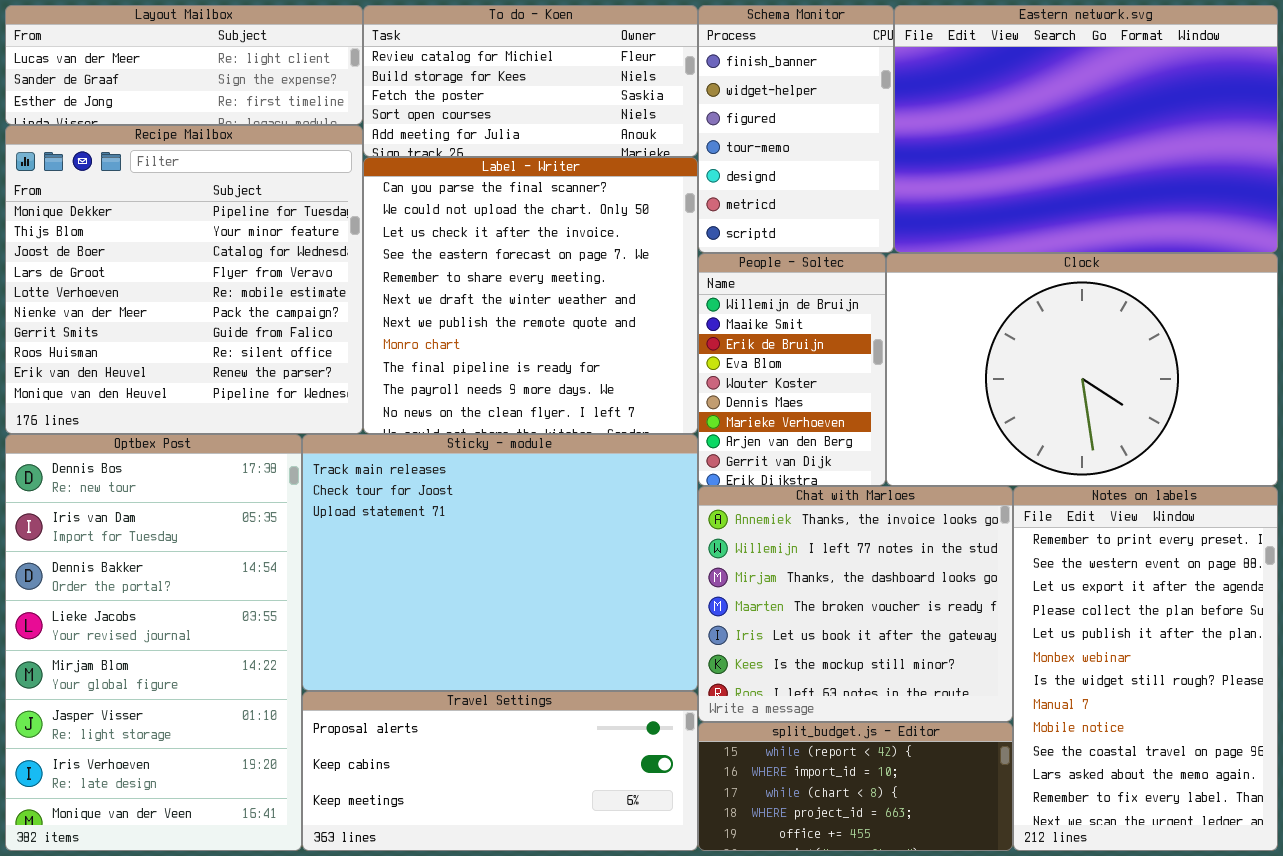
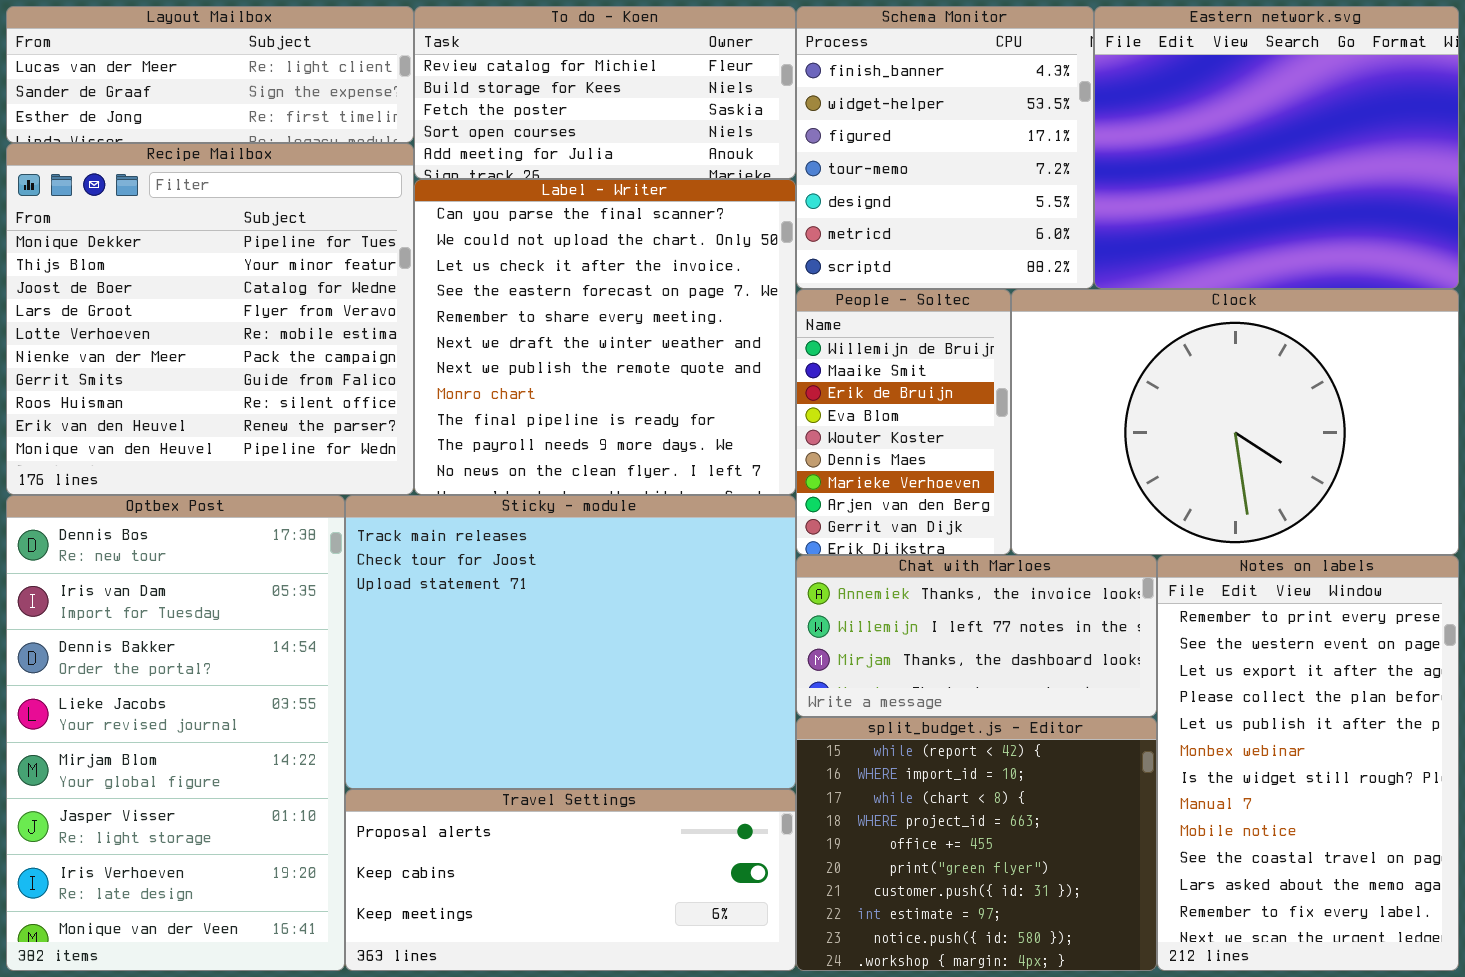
Schema Monitor: [698,5,894,253] -> [796,6,1094,289], resized
Eastern network.svg: [894,5,1278,253] -> [1094,6,1459,289], resized
Chat with Marloes: [698,486,1013,722] -> [796,555,1157,717], resized
split_budget.js - Editor: [698,722,1013,851] -> [796,717,1157,971], resized

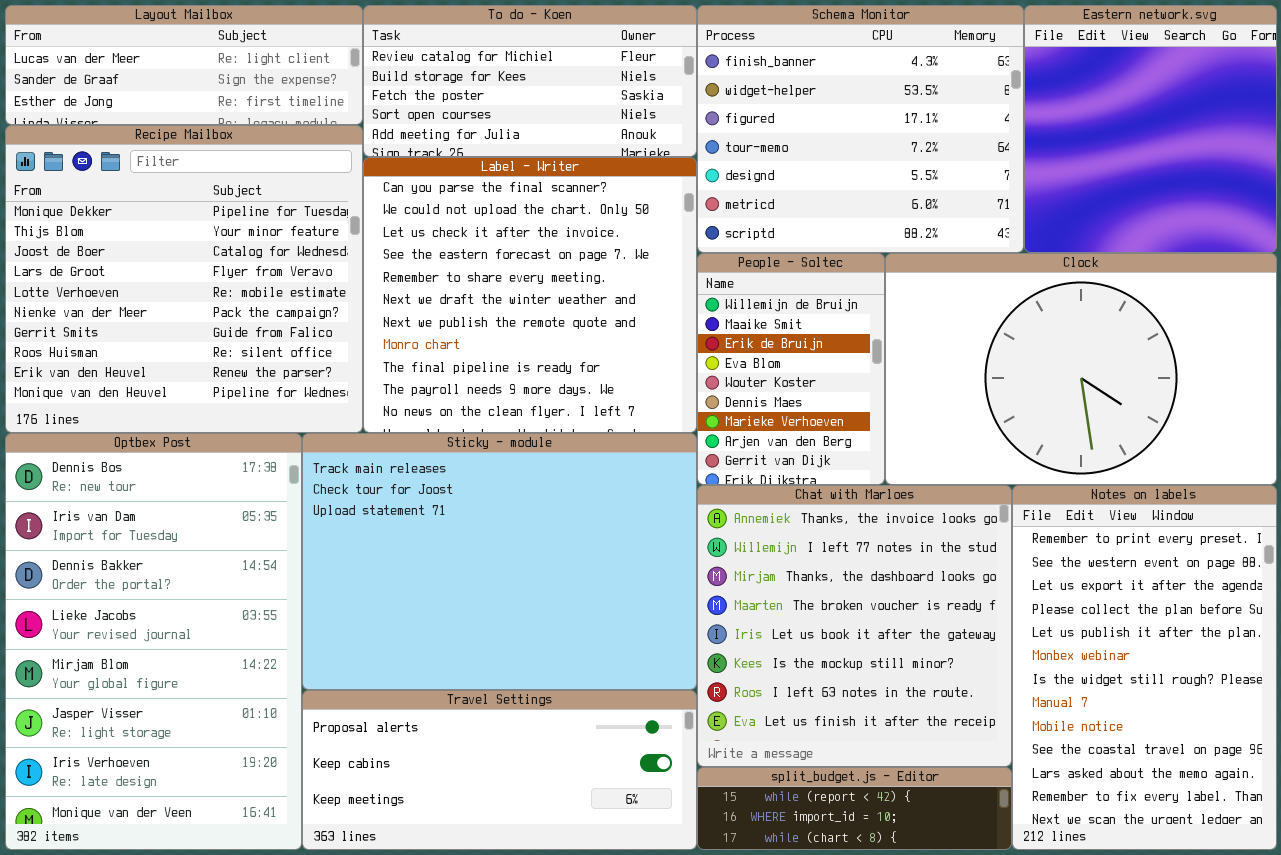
Schema Monitor: [796,6,1094,289] -> [697,5,1024,253], resized
Eastern network.svg: [1094,6,1459,289] -> [1024,5,1277,253], resized
Chat with Marloes: [796,555,1157,717] -> [697,485,1012,767], resized
split_budget.js - Editor: [796,717,1157,971] -> [697,767,1012,850], resized

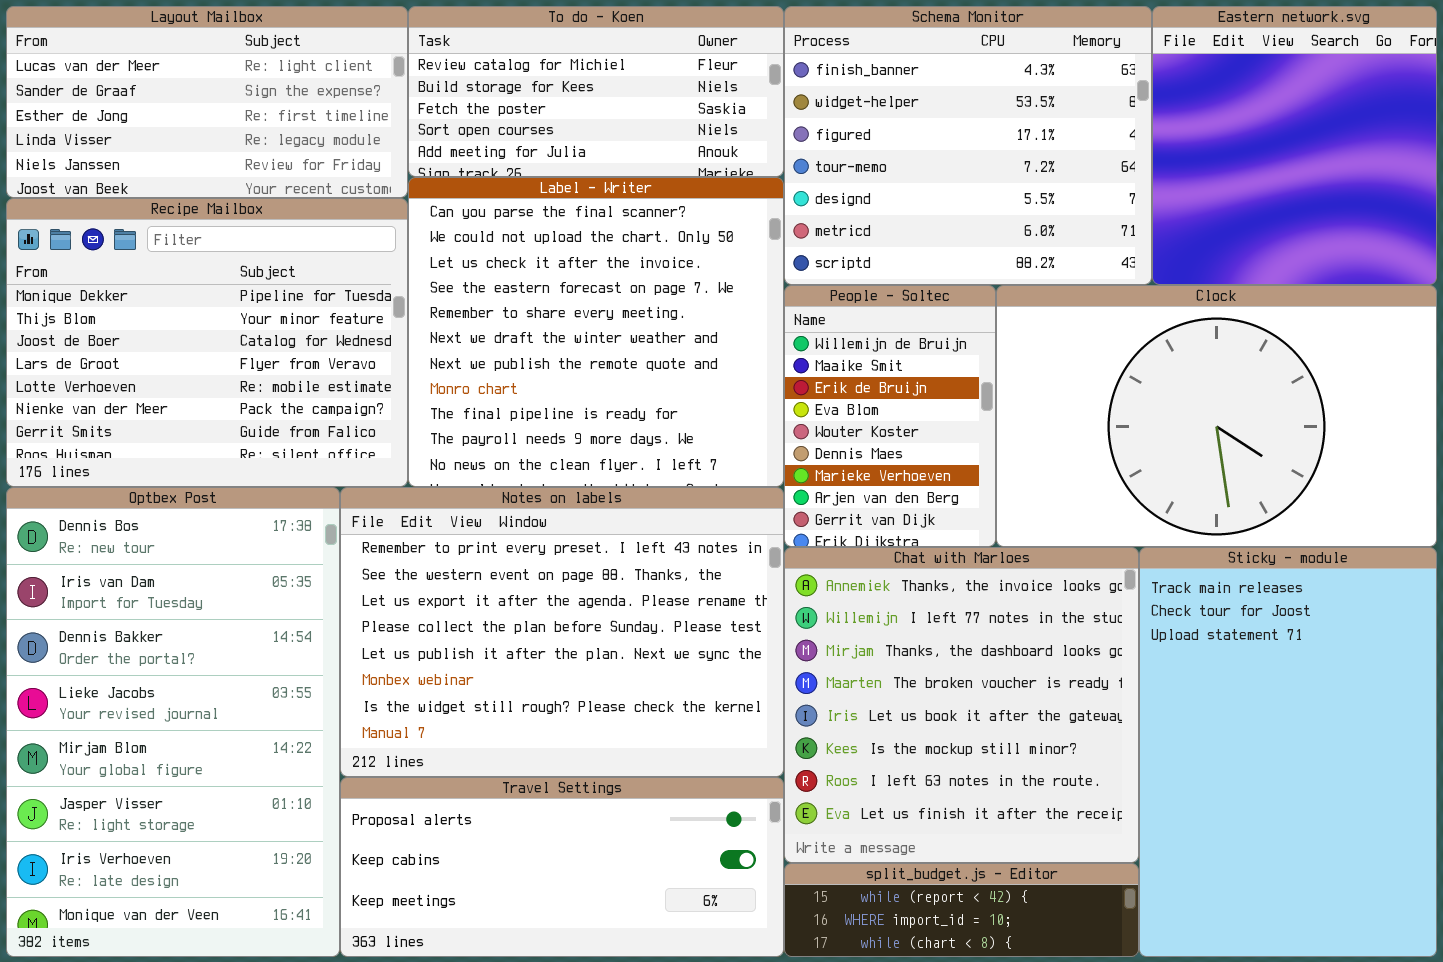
Layout Mailbox: [5,5,363,125] -> [6,6,408,198], resized
Recipe Mailbox: [5,125,363,433] -> [6,198,408,487], resized
Sticky - module: [302,433,697,690] -> [1139,547,1437,957], moved, resized
Notes on labels: [1012,485,1277,850] -> [340,487,784,777], moved, resized

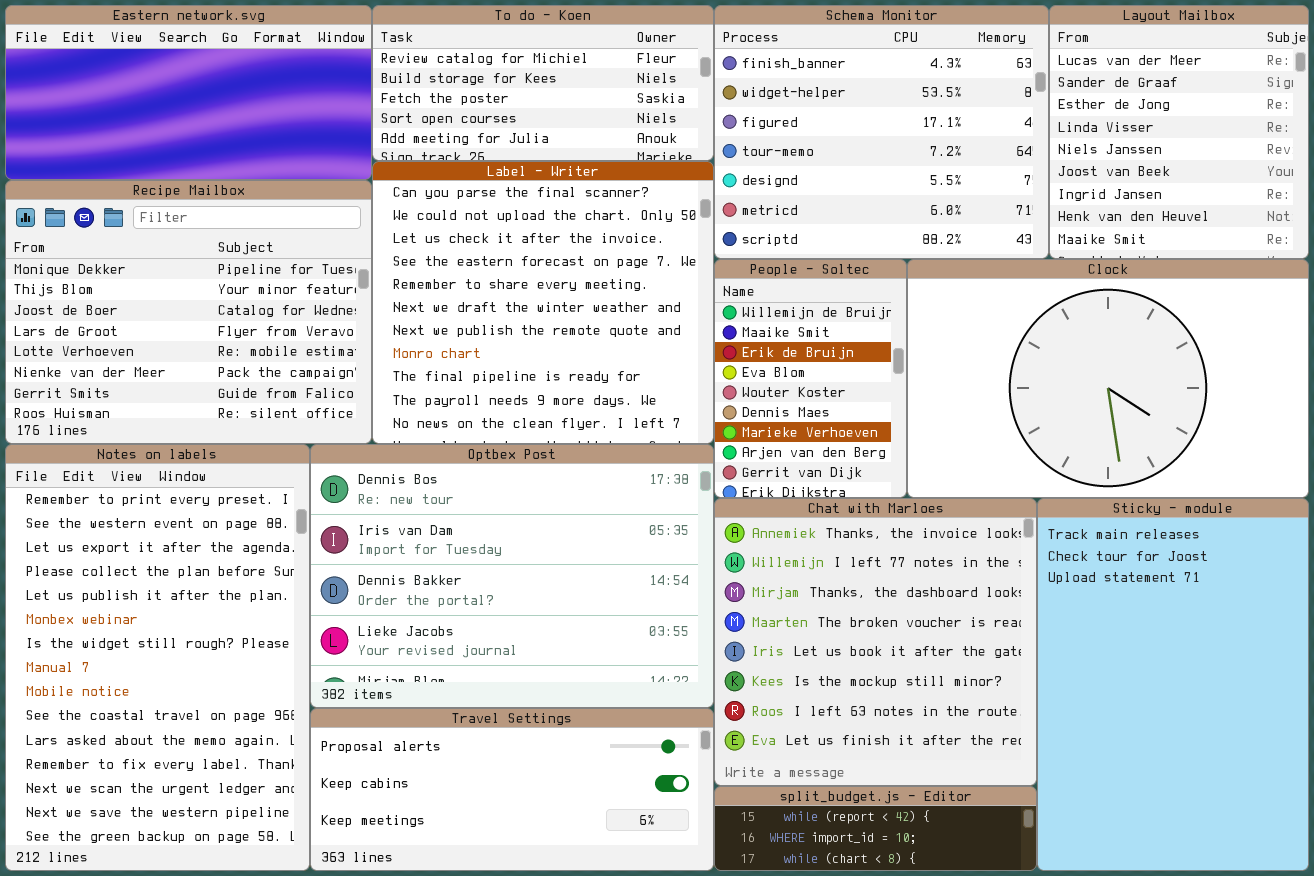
Layout Mailbox: [6,6,408,198] -> [1049,5,1309,259], moved, resized
Eastern network.svg: [1152,6,1437,285] -> [5,5,372,180], moved, resized
Optbex Post: [6,487,340,957] -> [310,444,714,708], moved, resized
Notes on labels: [340,487,784,777] -> [5,444,310,871], moved, resized

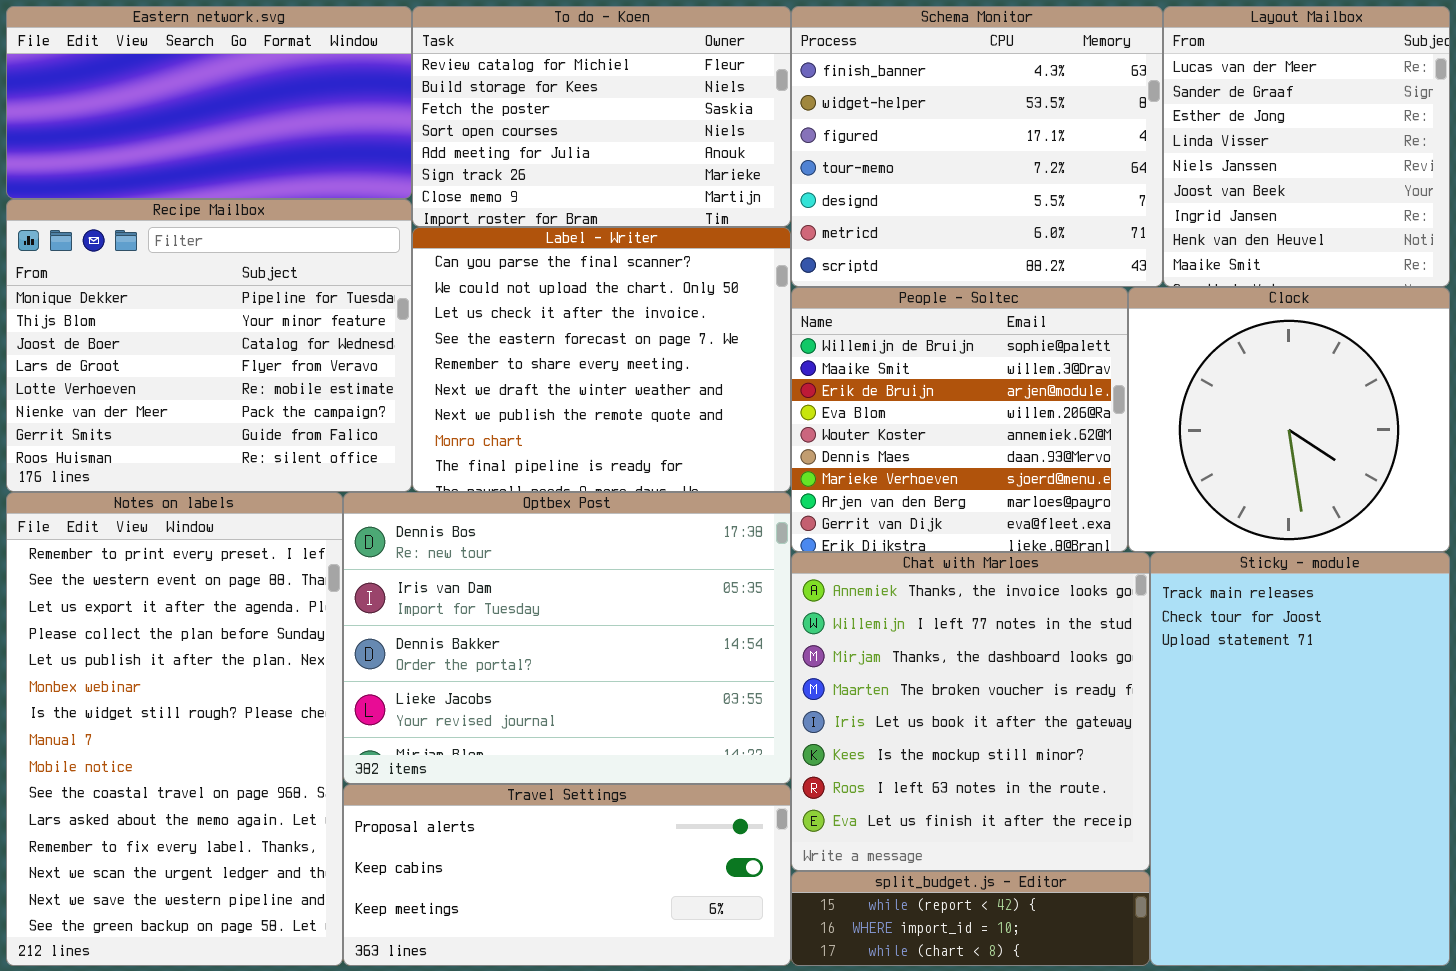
To do - Koen: [372,5,714,161] -> [412,6,791,227], resized
Label - Writer: [372,161,714,444] -> [412,227,791,492], resized
People - Soltec: [714,259,907,498] -> [791,287,1128,552], resized
Clock: [907,259,1309,498] -> [1128,287,1450,552], resized

